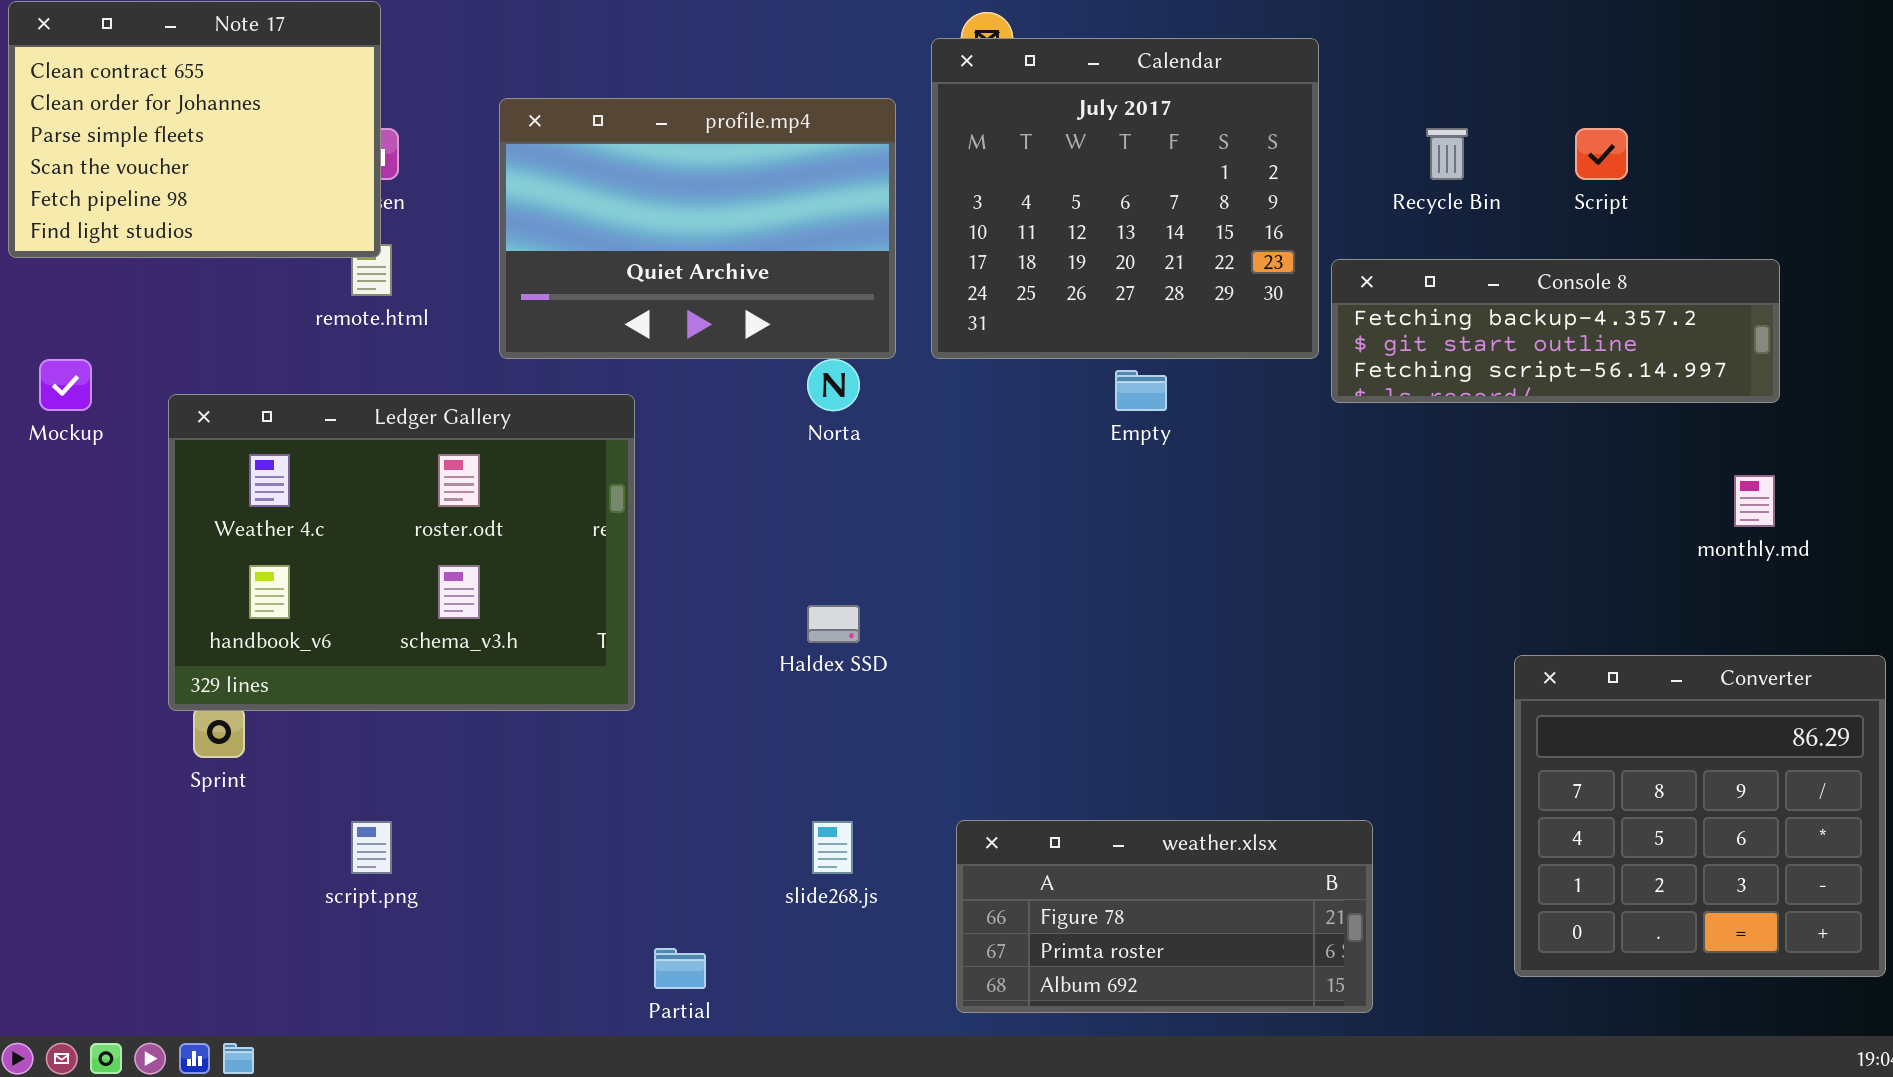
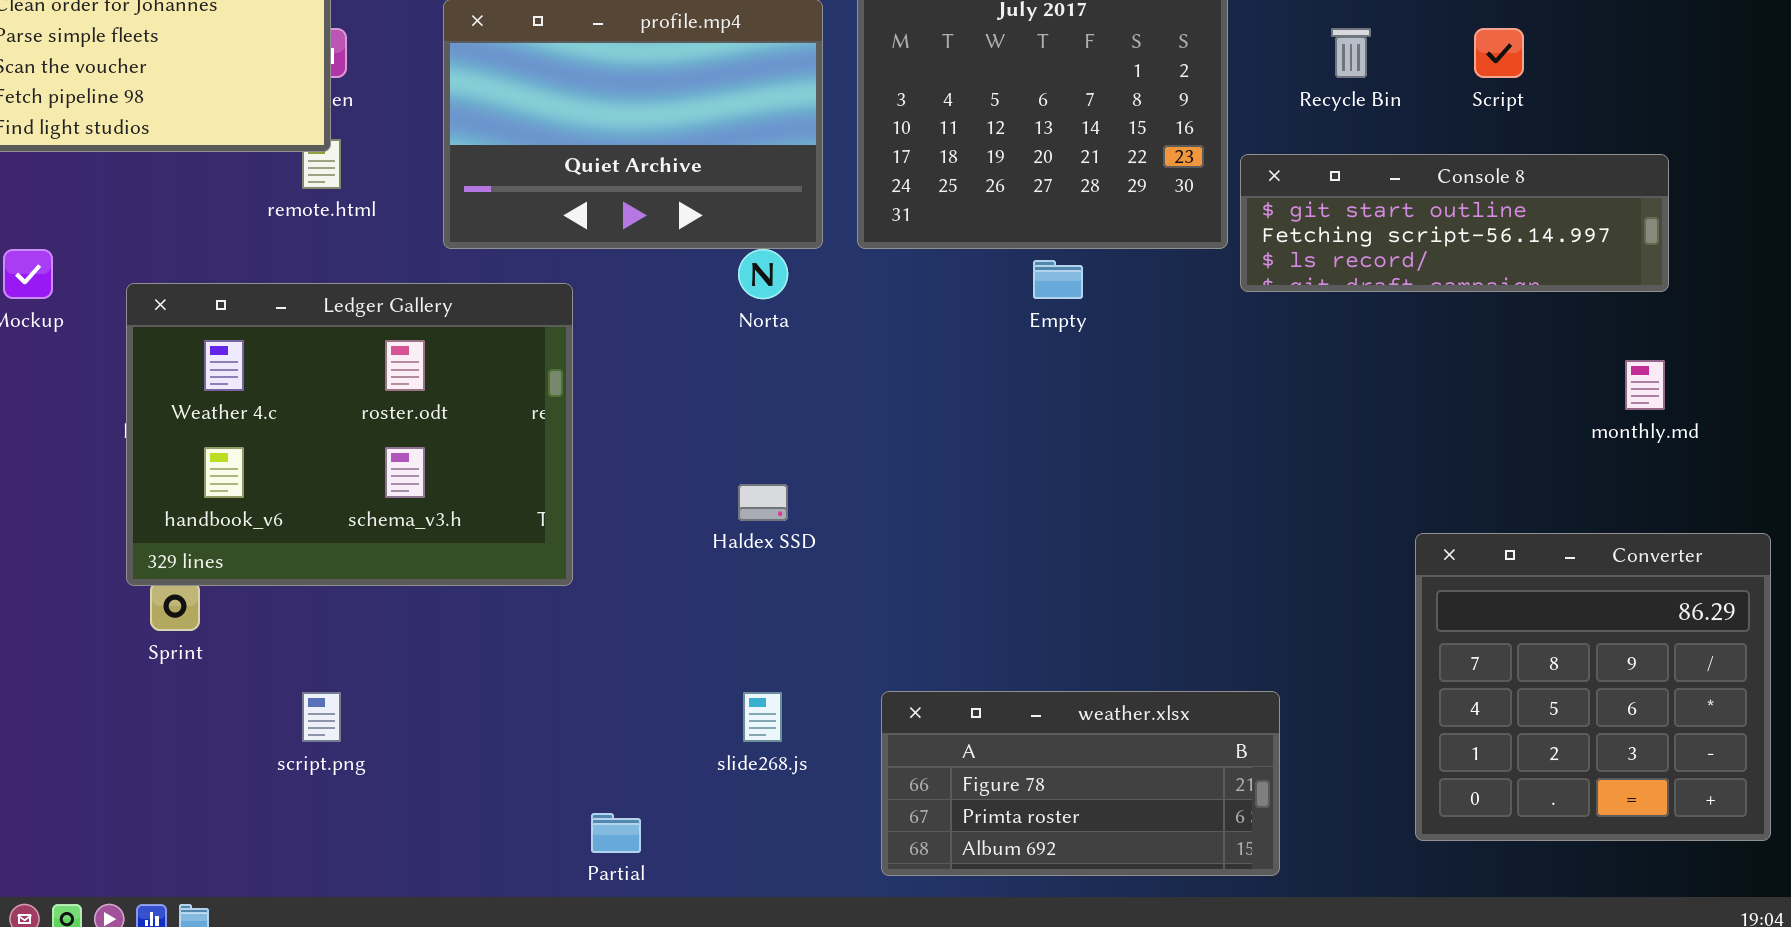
Console 8: [1331,259,1780,403] -> [1240,154,1669,292], scrolled down 1 row

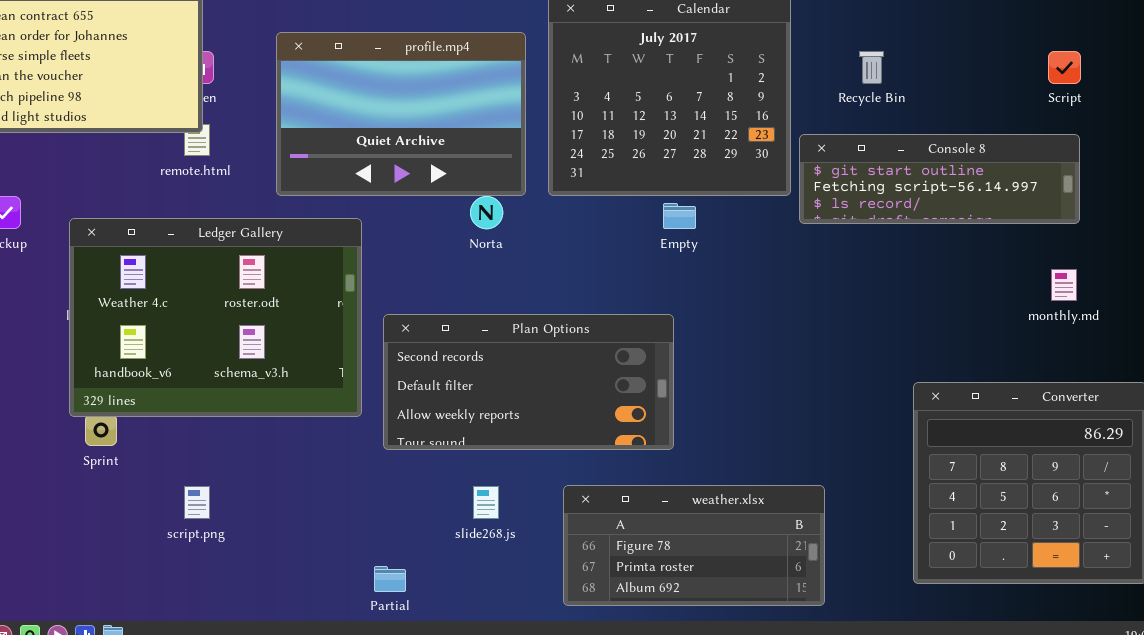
Script: [1474,28,1524,78] -> [1048,51,1081,84], moved
Plan Options: none -> [383,314,674,450], opened

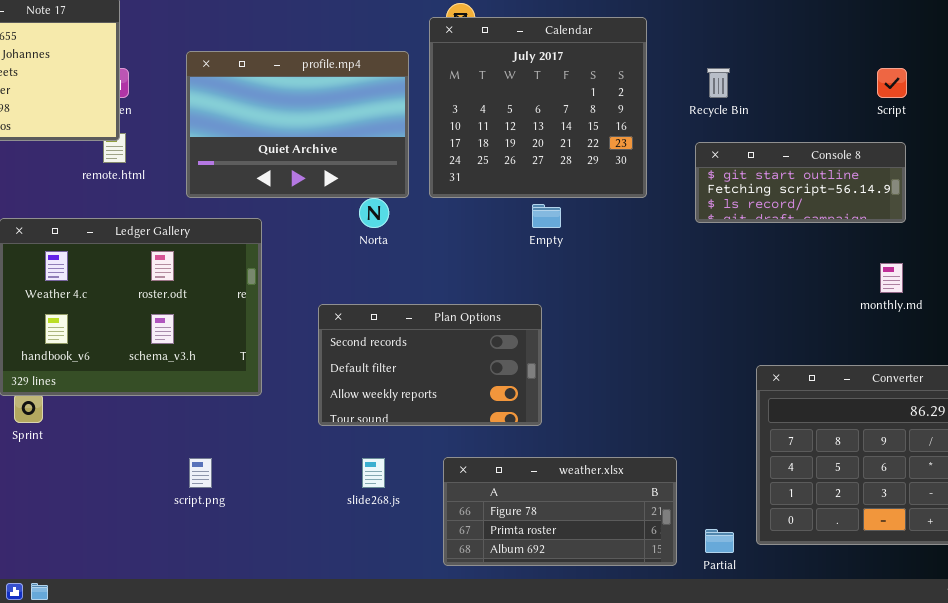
Console 8: [799,134,1080,224] -> [695,142,906,223], resized
Plan Options: [383,314,674,450] -> [318,304,542,426], resized
script.png: [184,486,210,519] -> [189,458,212,488], moved
Partial: [374,566,406,592] -> [705,529,734,553], moved

